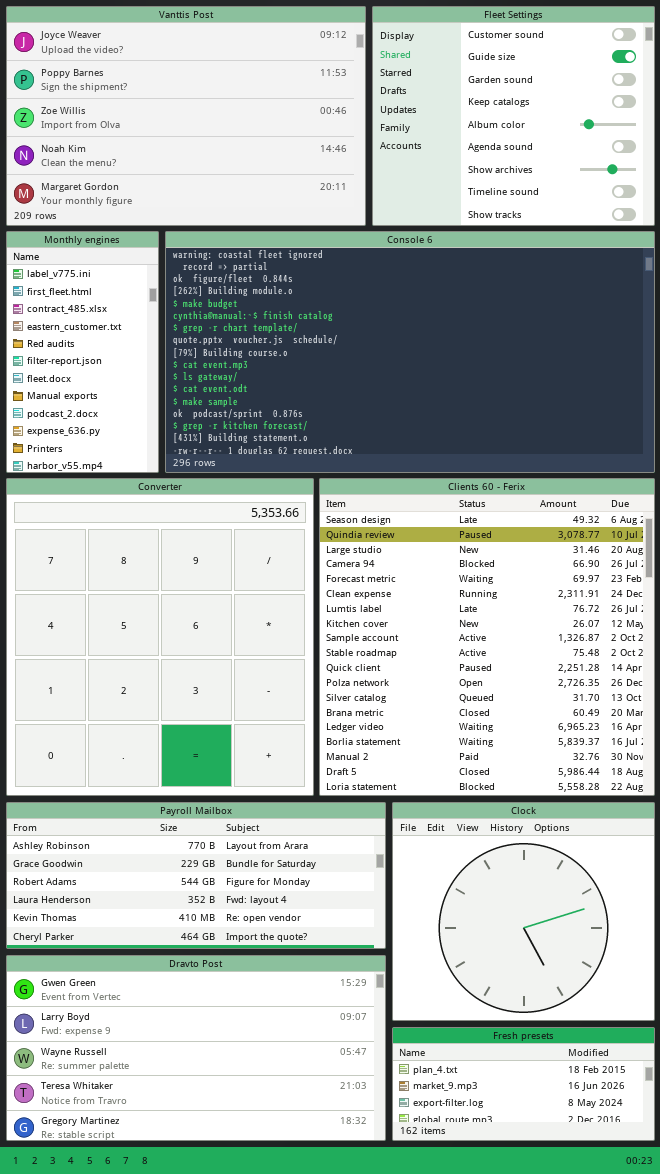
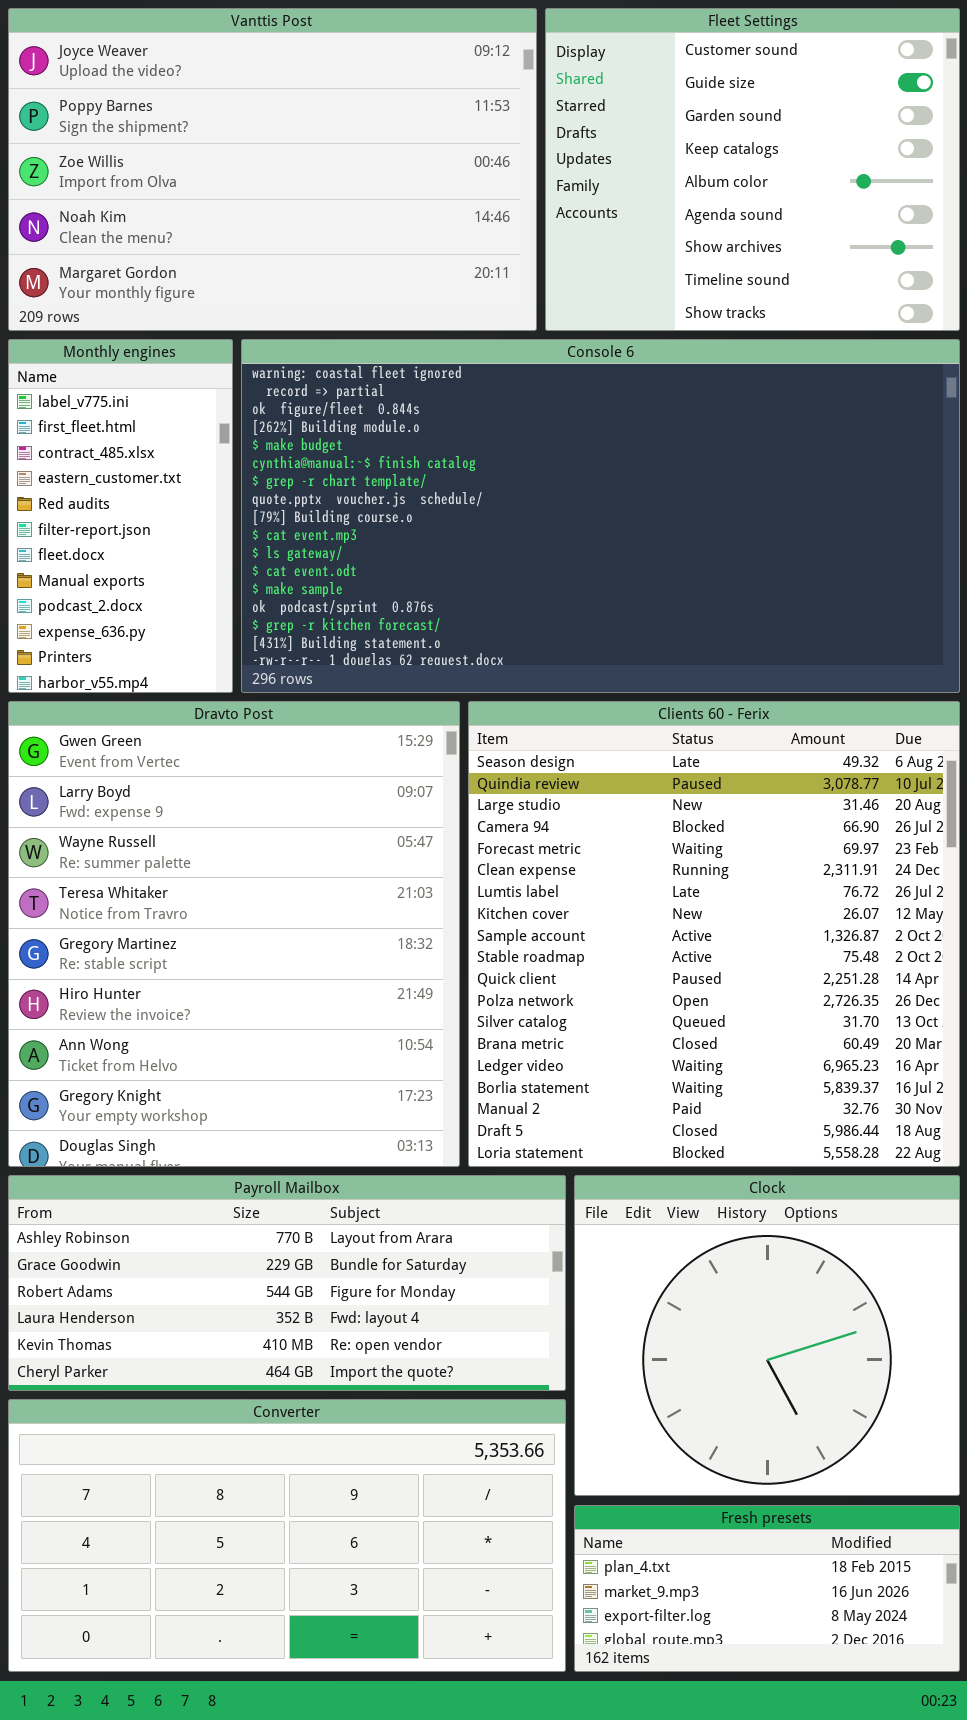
Converter: [6,478,314,796] -> [8,1399,566,1672], moved, resized
Dravto Post: [6,955,386,1141] -> [8,701,460,1167], moved, resized

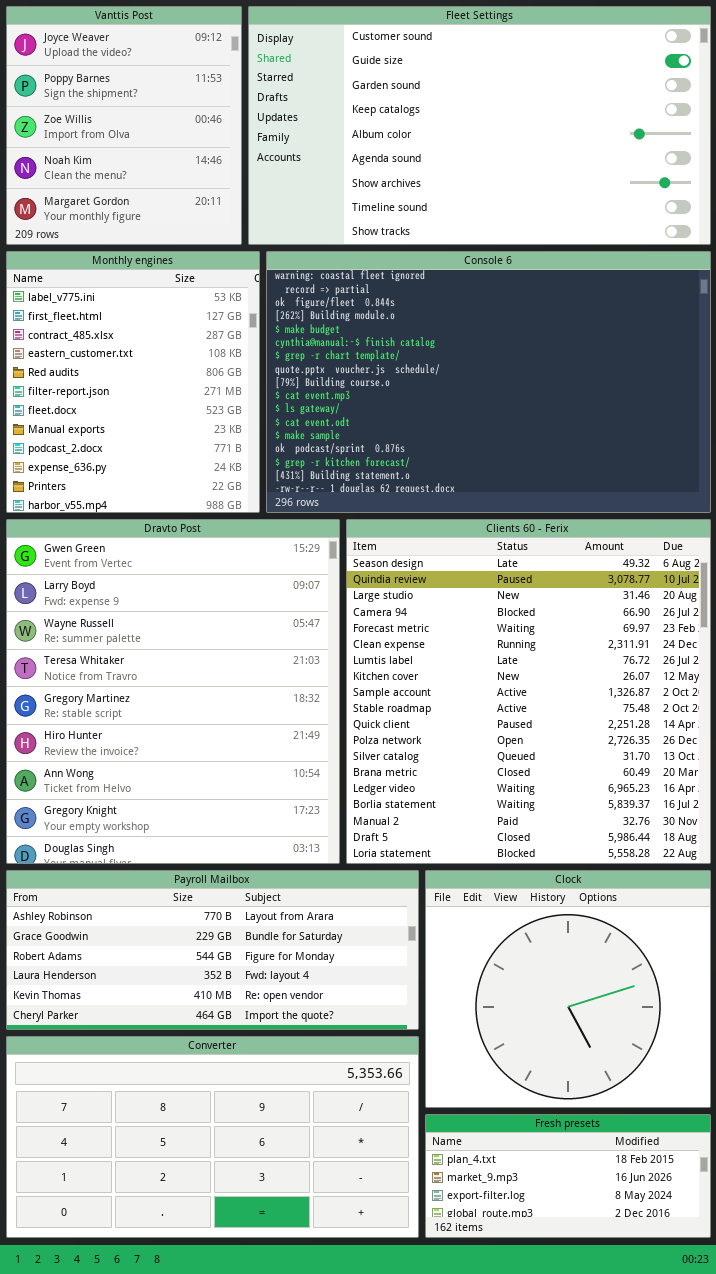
Vanttis Post: [8,8,537,331] -> [6,6,242,245], resized
Fleet Settings: [545,8,960,331] -> [248,6,711,245], resized
Monthly engines: [8,339,233,693] -> [6,251,260,513], resized
Console 6: [241,339,960,693] -> [266,251,711,513], resized

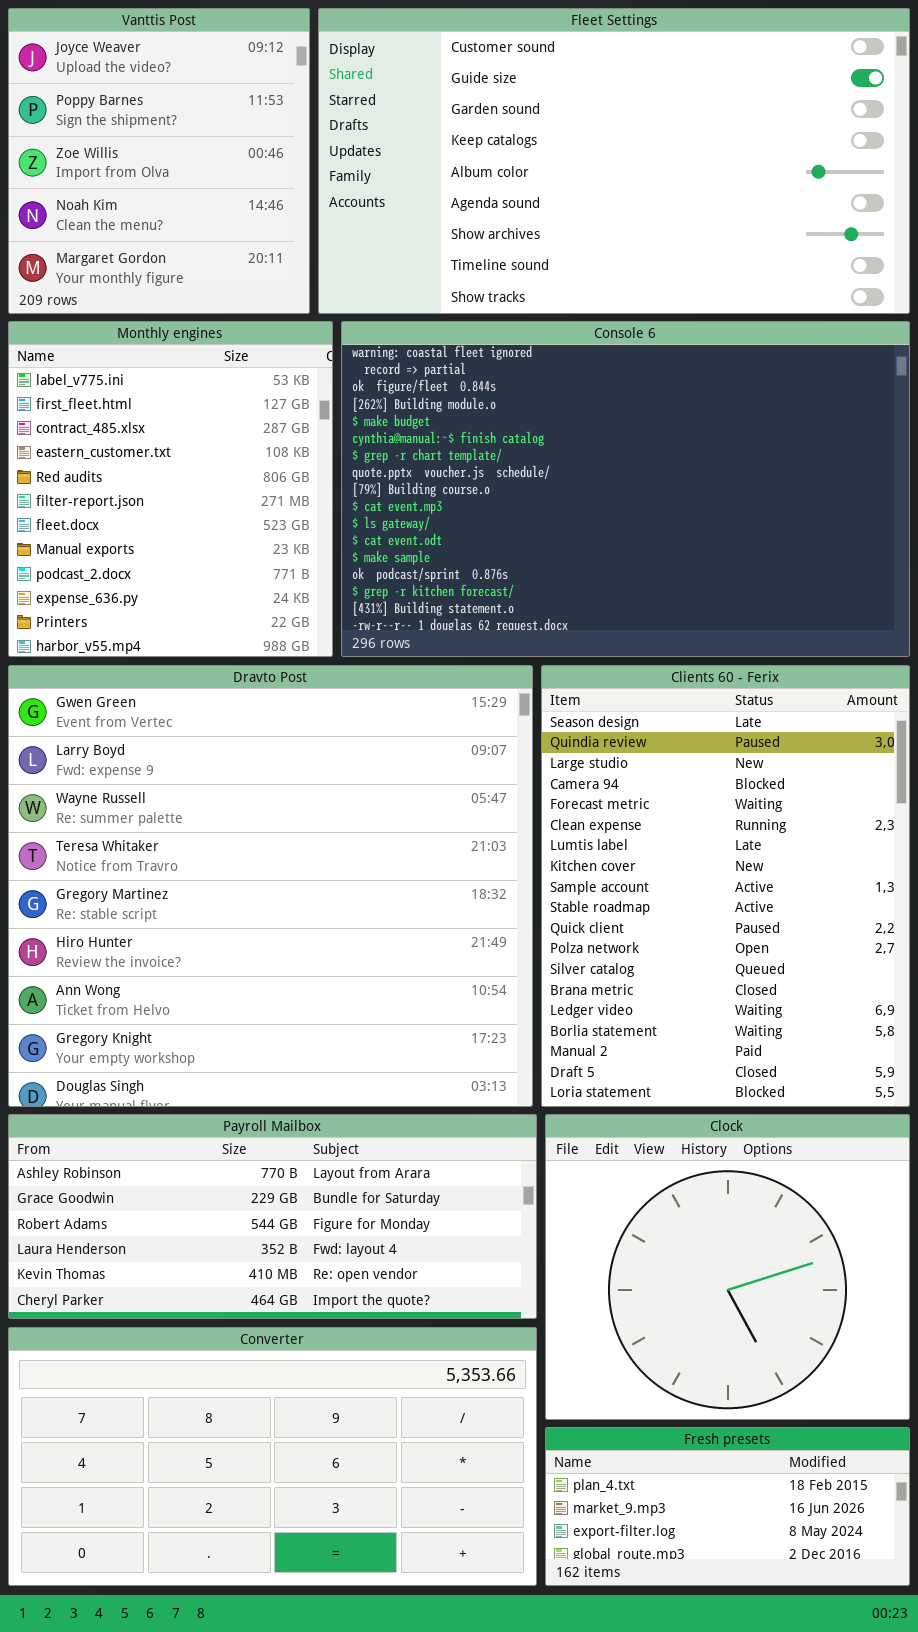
Dravto Post: [6,519,340,864] -> [8,665,533,1107], resized
Clients 60 - Ferix: [346,519,711,864] -> [541,665,910,1107], resized

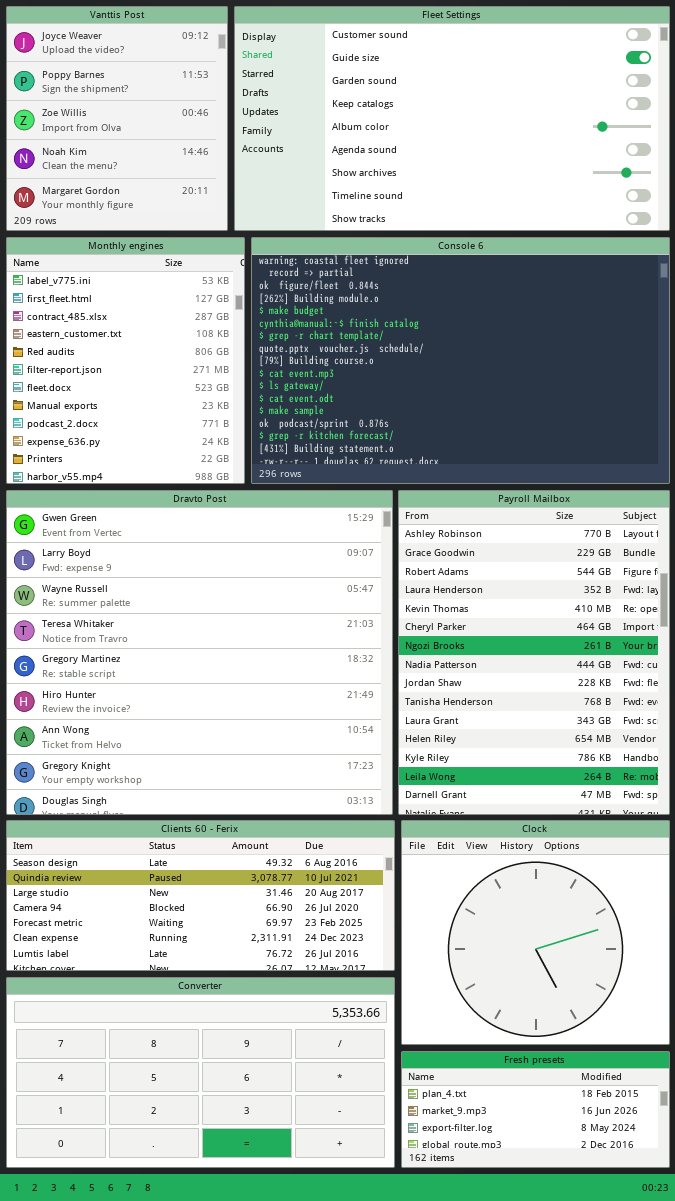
Clients 60 - Ferix: [541,665,910,1107] -> [6,820,395,971], moved, resized
Payroll Mailbox: [8,1114,537,1319] -> [398,490,670,815], moved, resized

